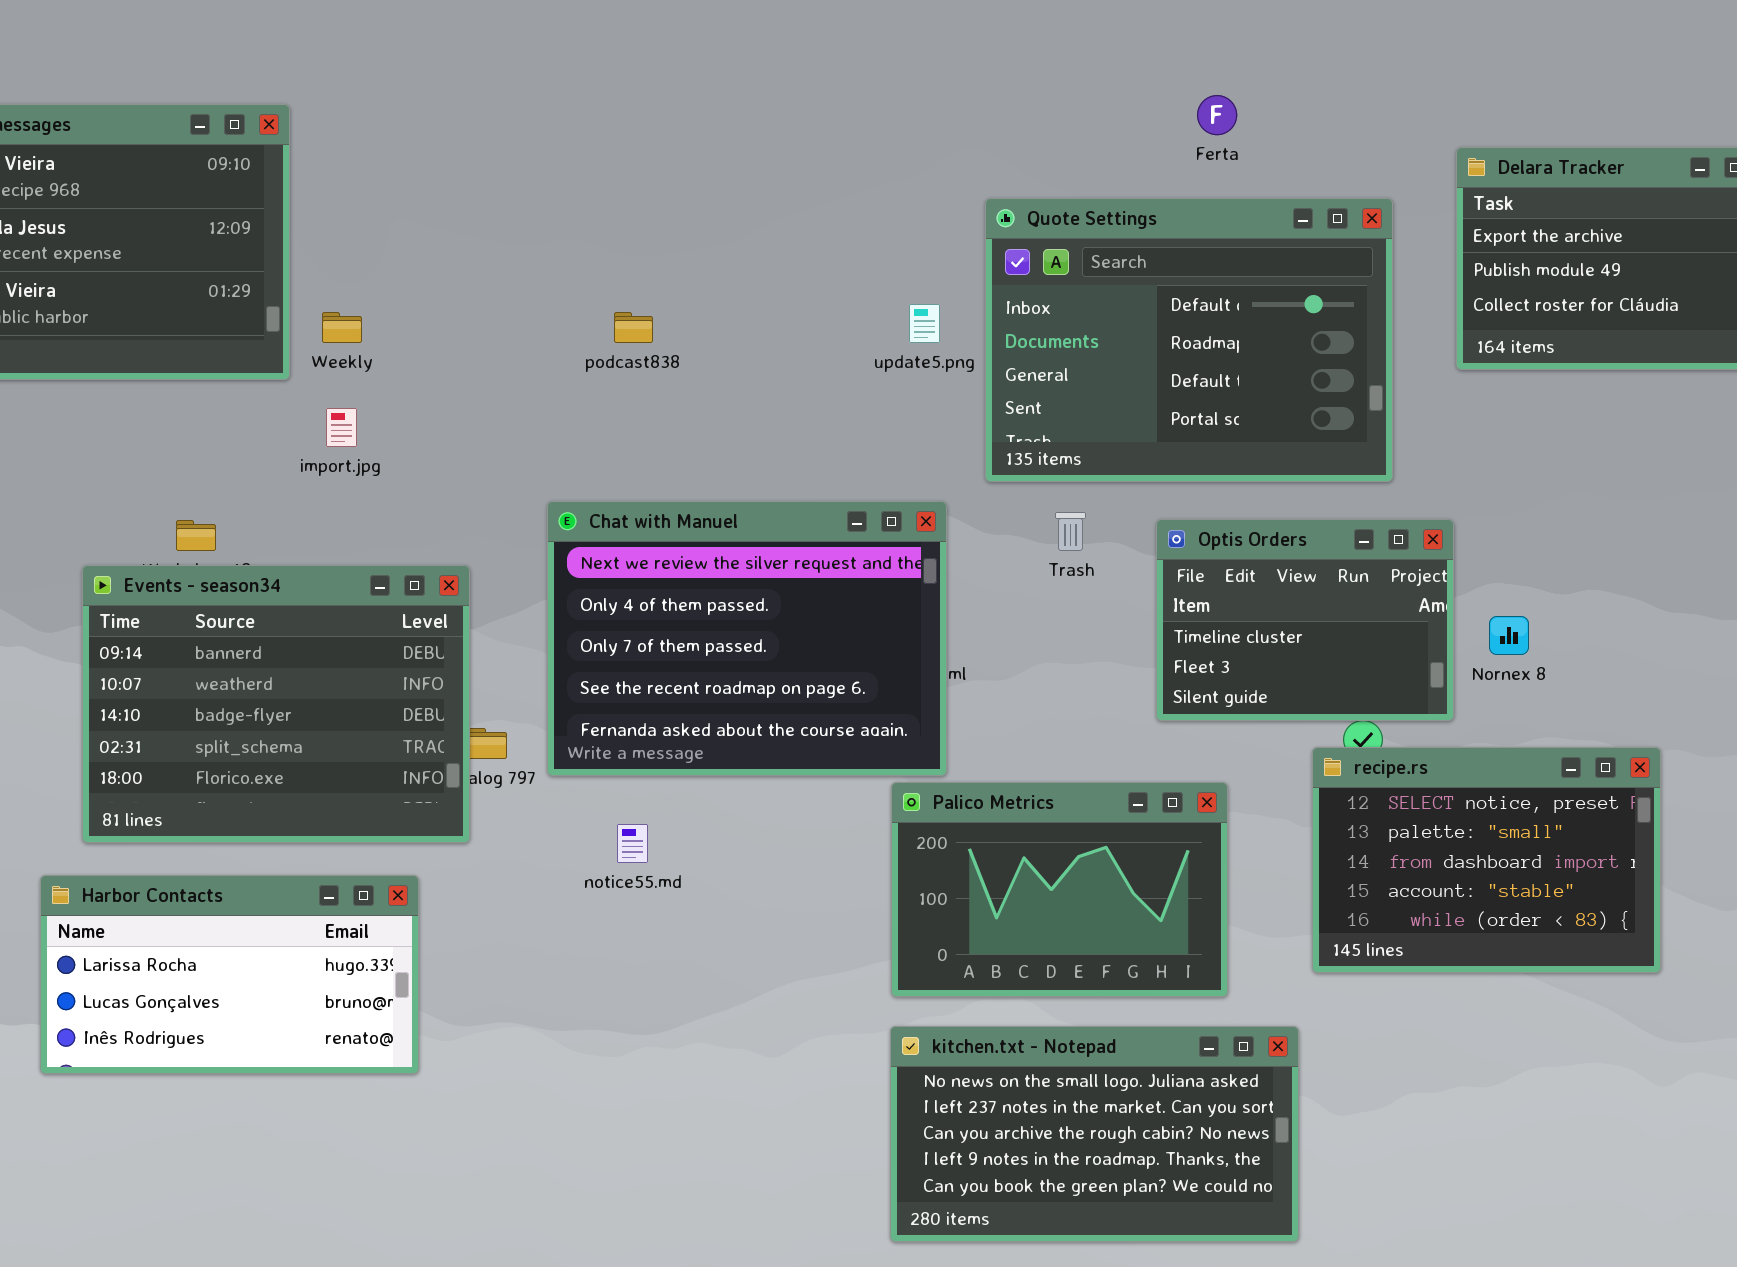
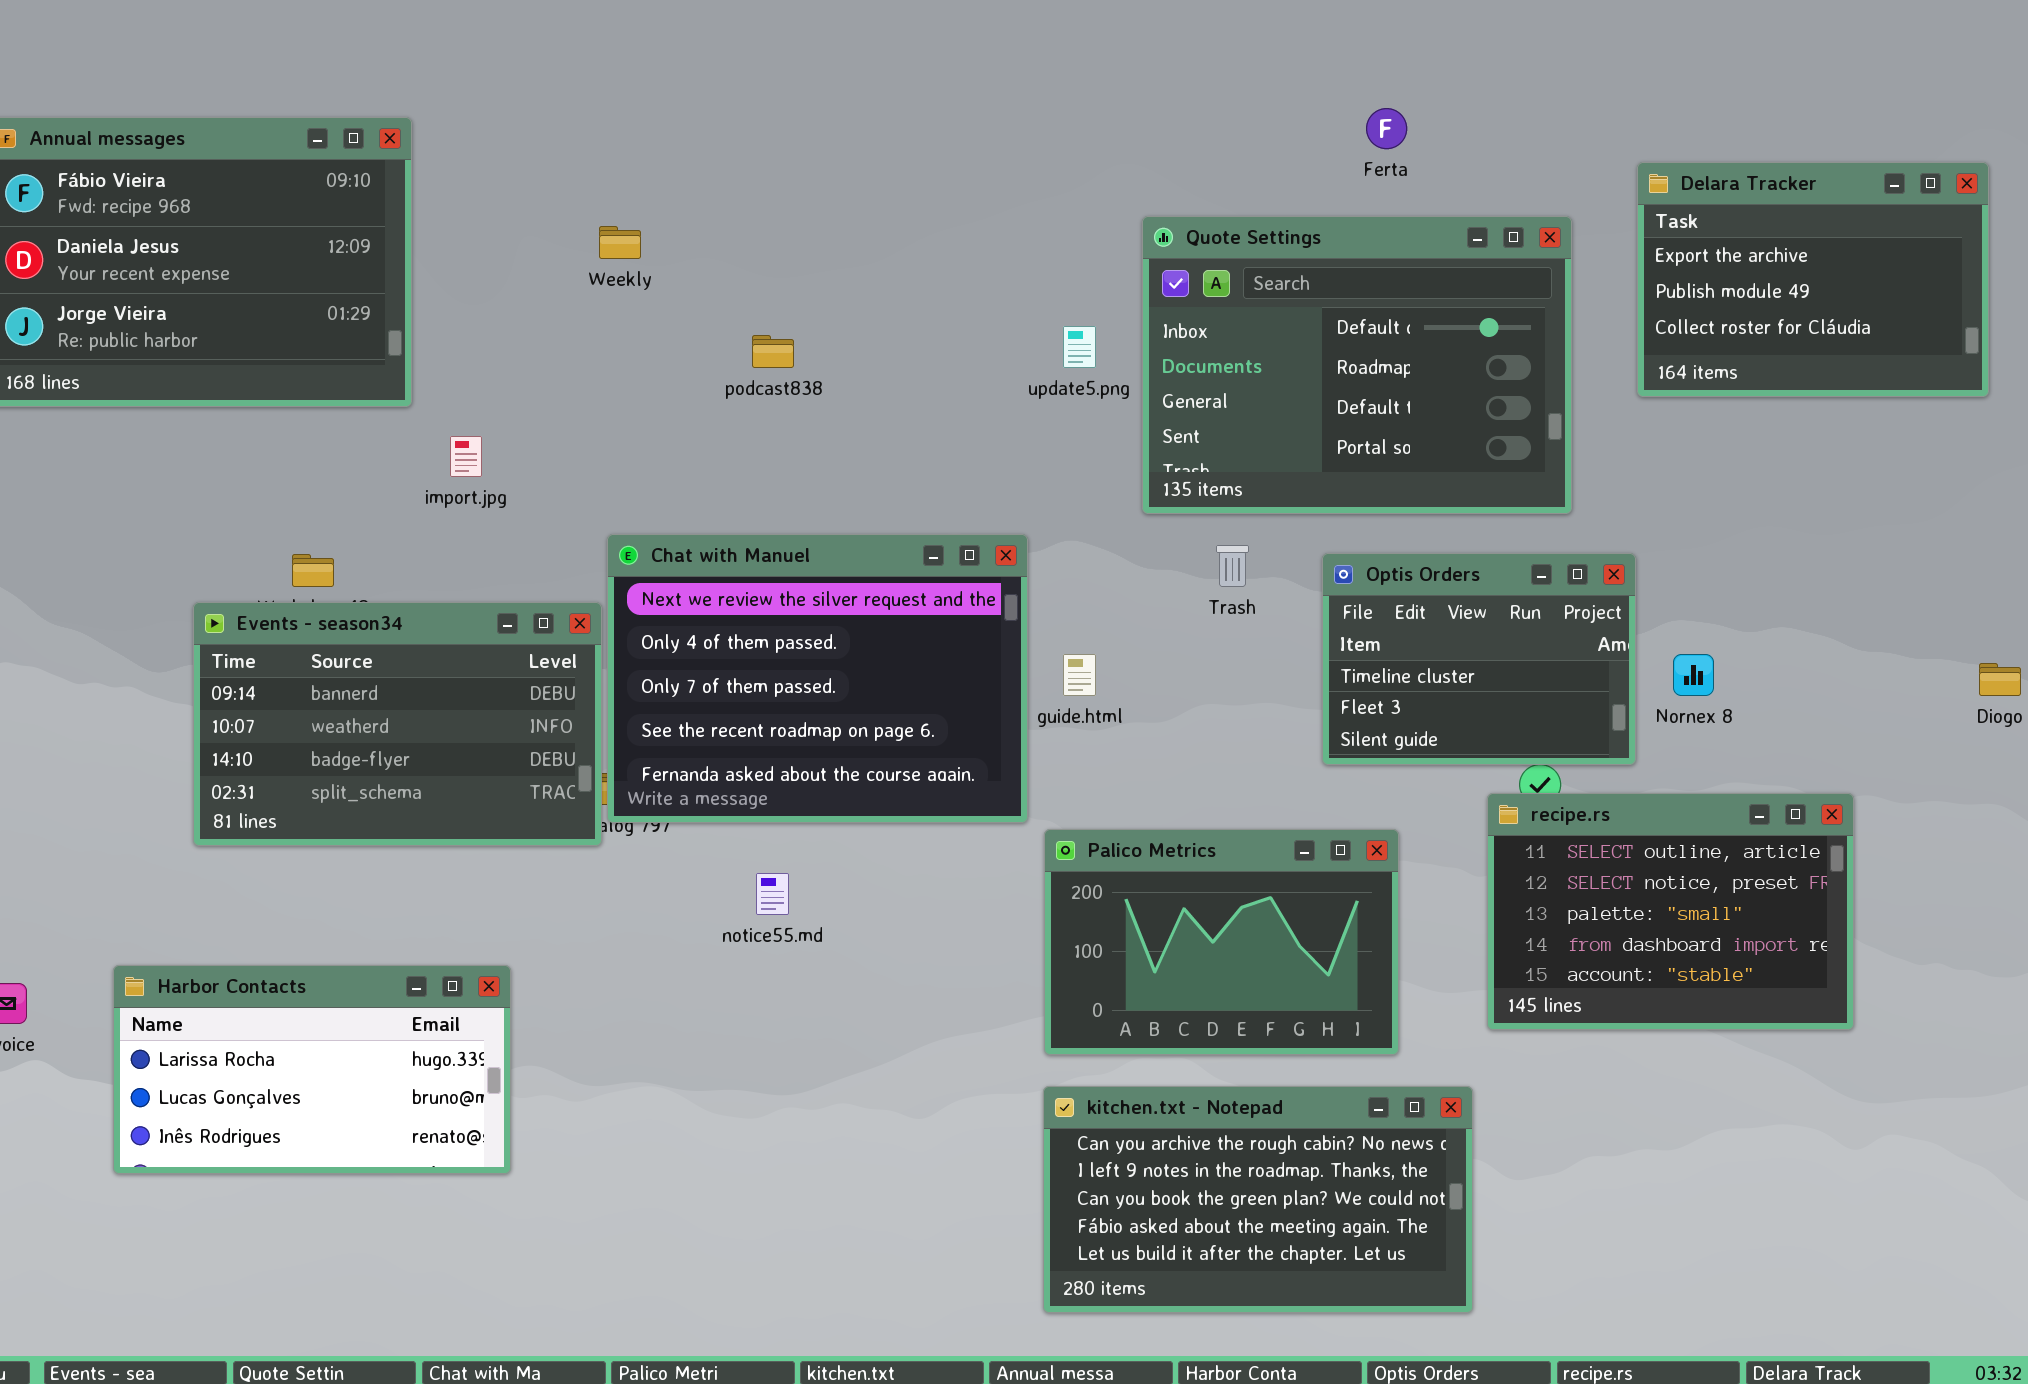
Weekly: [322,312,362,343] -> [599,226,641,259], moved
Chat with Manuel: [547,501,947,776] -> [607,534,1028,823], moved
Events - season34: [82,565,470,843] -> [193,602,602,846], resized
recipe.rs: [1312,747,1661,973] -> [1487,793,1854,1030], scrolled up 1 row
Harbor Contacts: [40,875,419,1074] -> [113,965,511,1174], moved
kitchen.txt - Notepad: [890,1026,1299,1242] -> [1043,1086,1473,1313], scrolled down 2 rows

